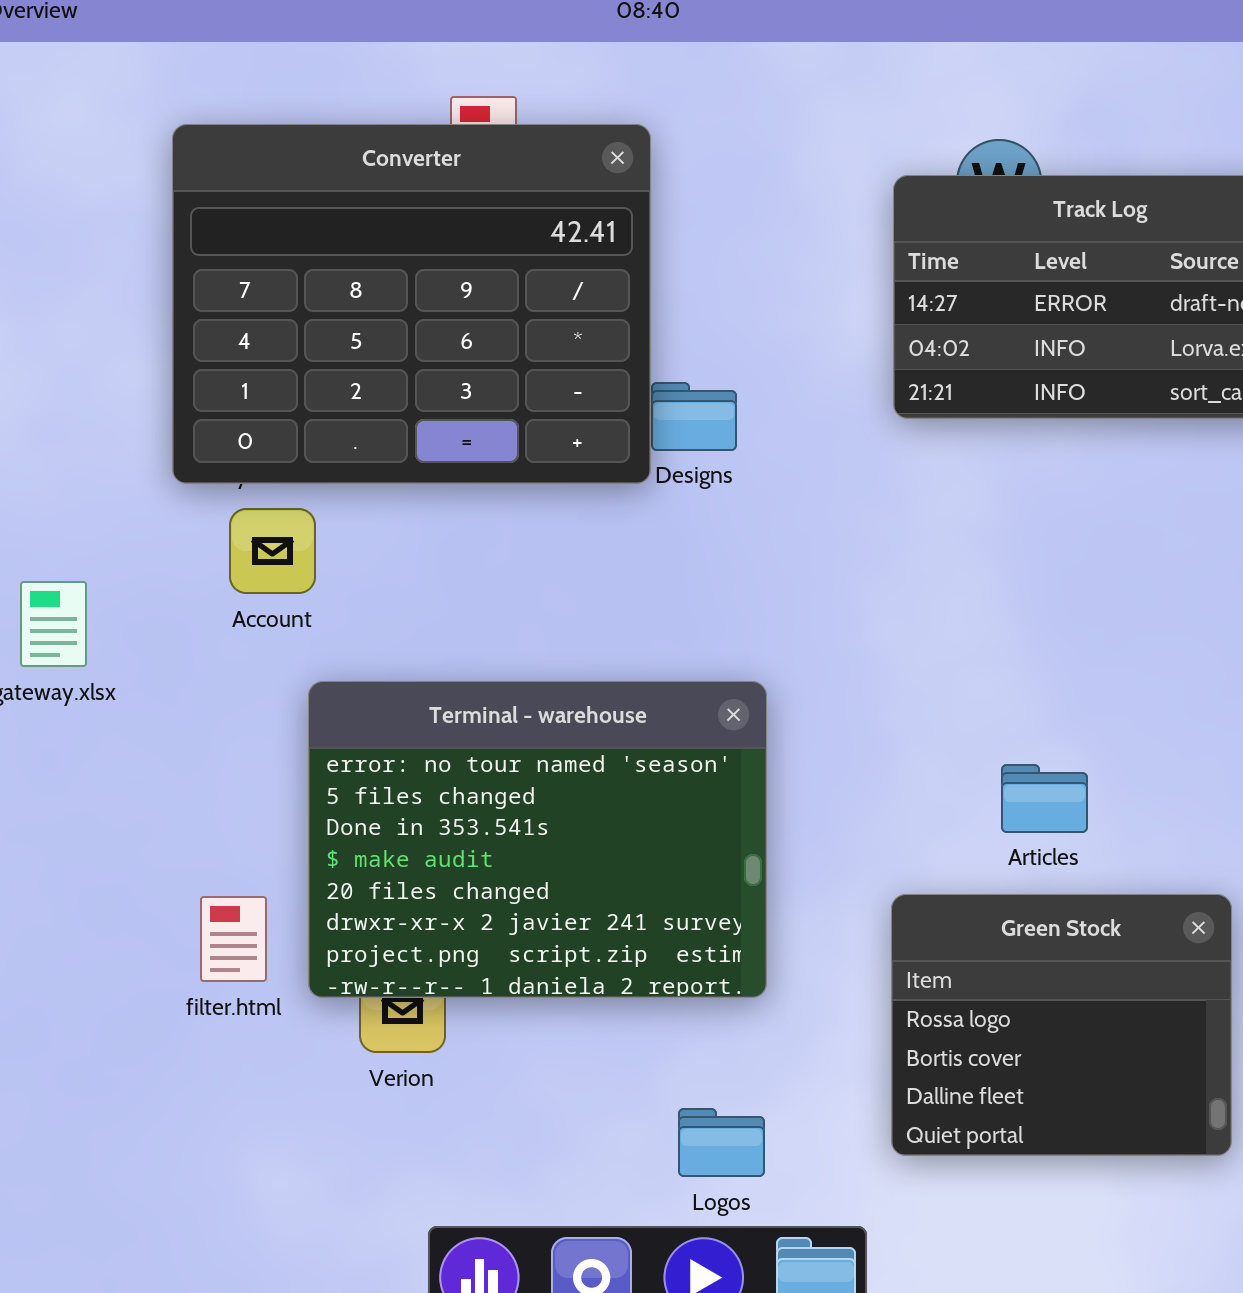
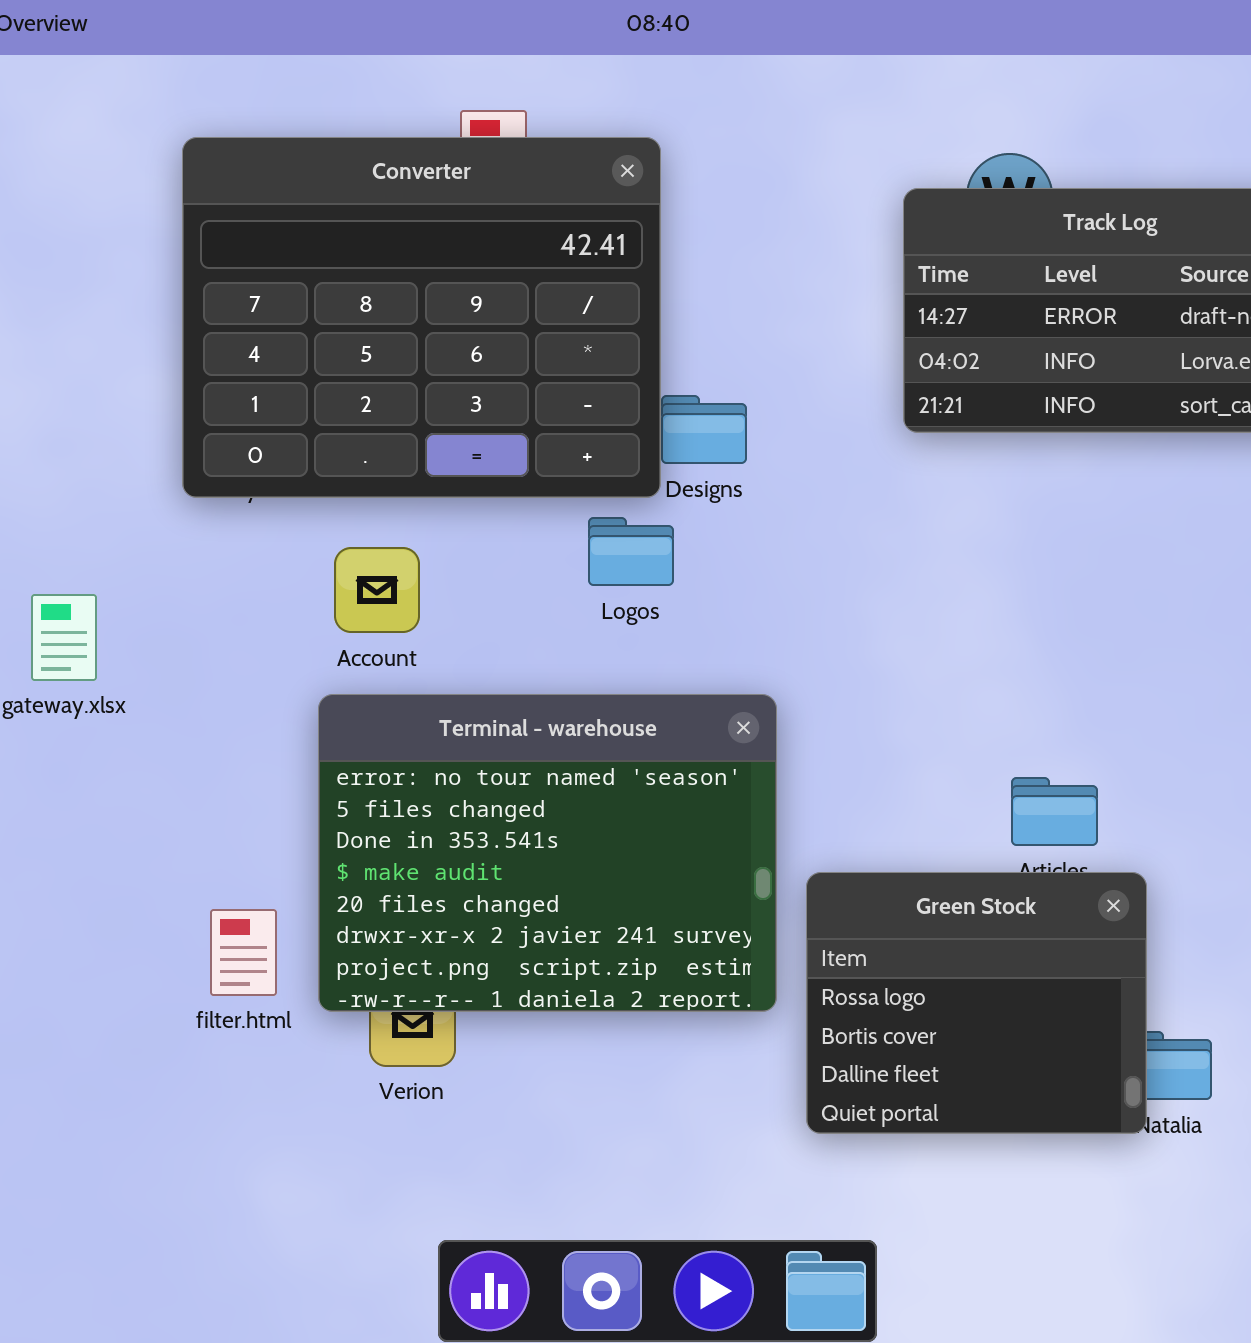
Account: [229,508,316,594] -> [334,547,420,633], moved
Green Stock: [891,894,1232,1156] -> [806,872,1147,1134], moved
Logos: [678,1108,765,1177] -> [588,517,674,586], moved

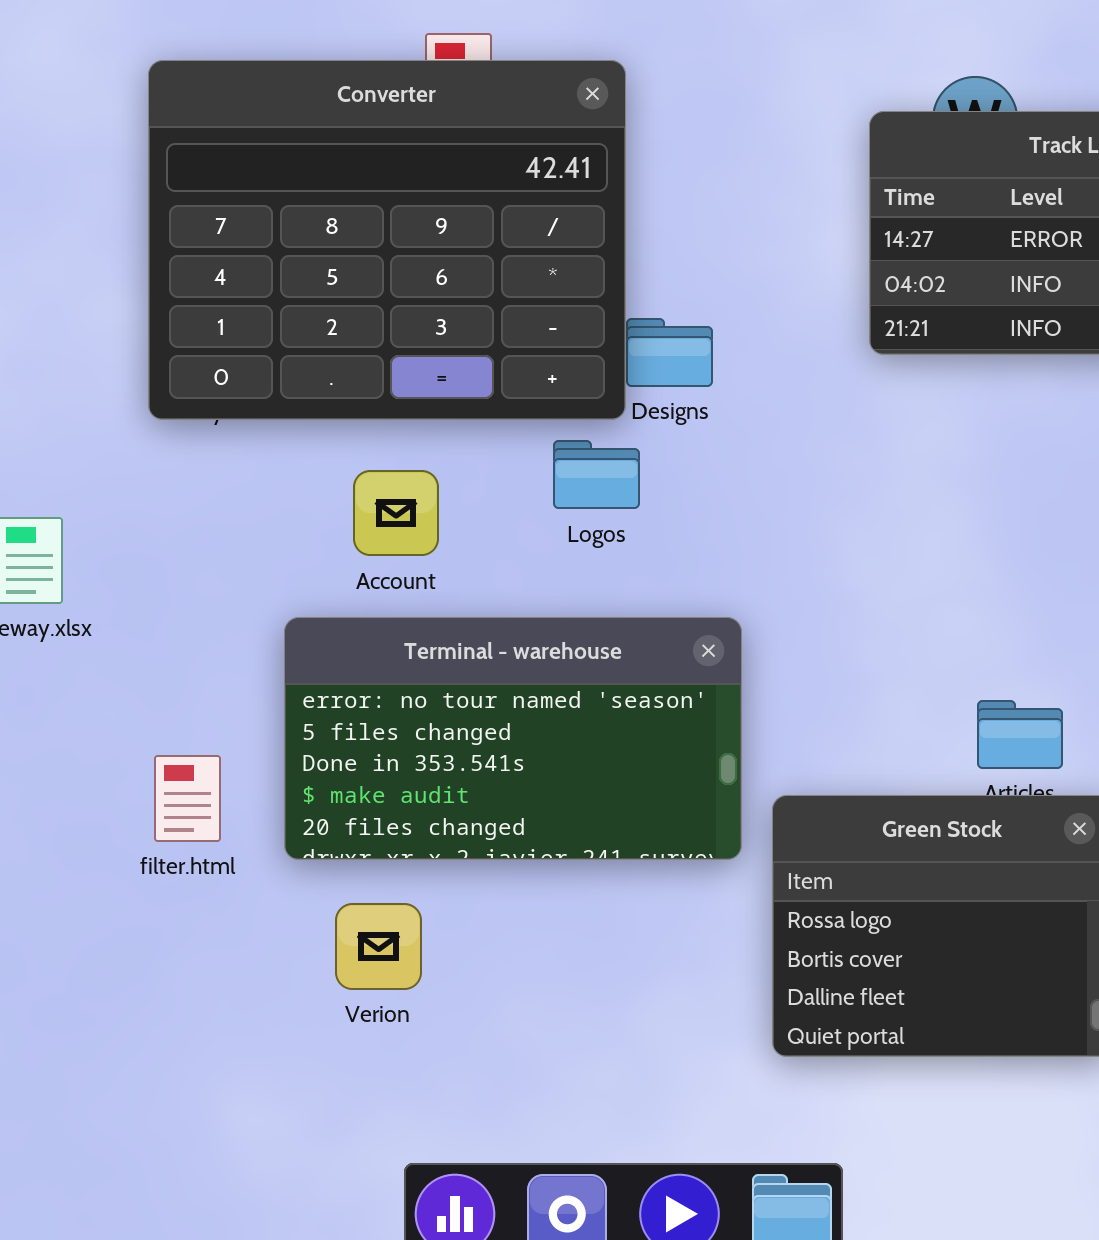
Account: [334,547,420,633] -> [353,470,439,556], moved
Terminal - warehouse: [318,694,777,1012] -> [284,617,742,860], resized
filter.html: [210,909,277,996] -> [154,755,221,842], moved

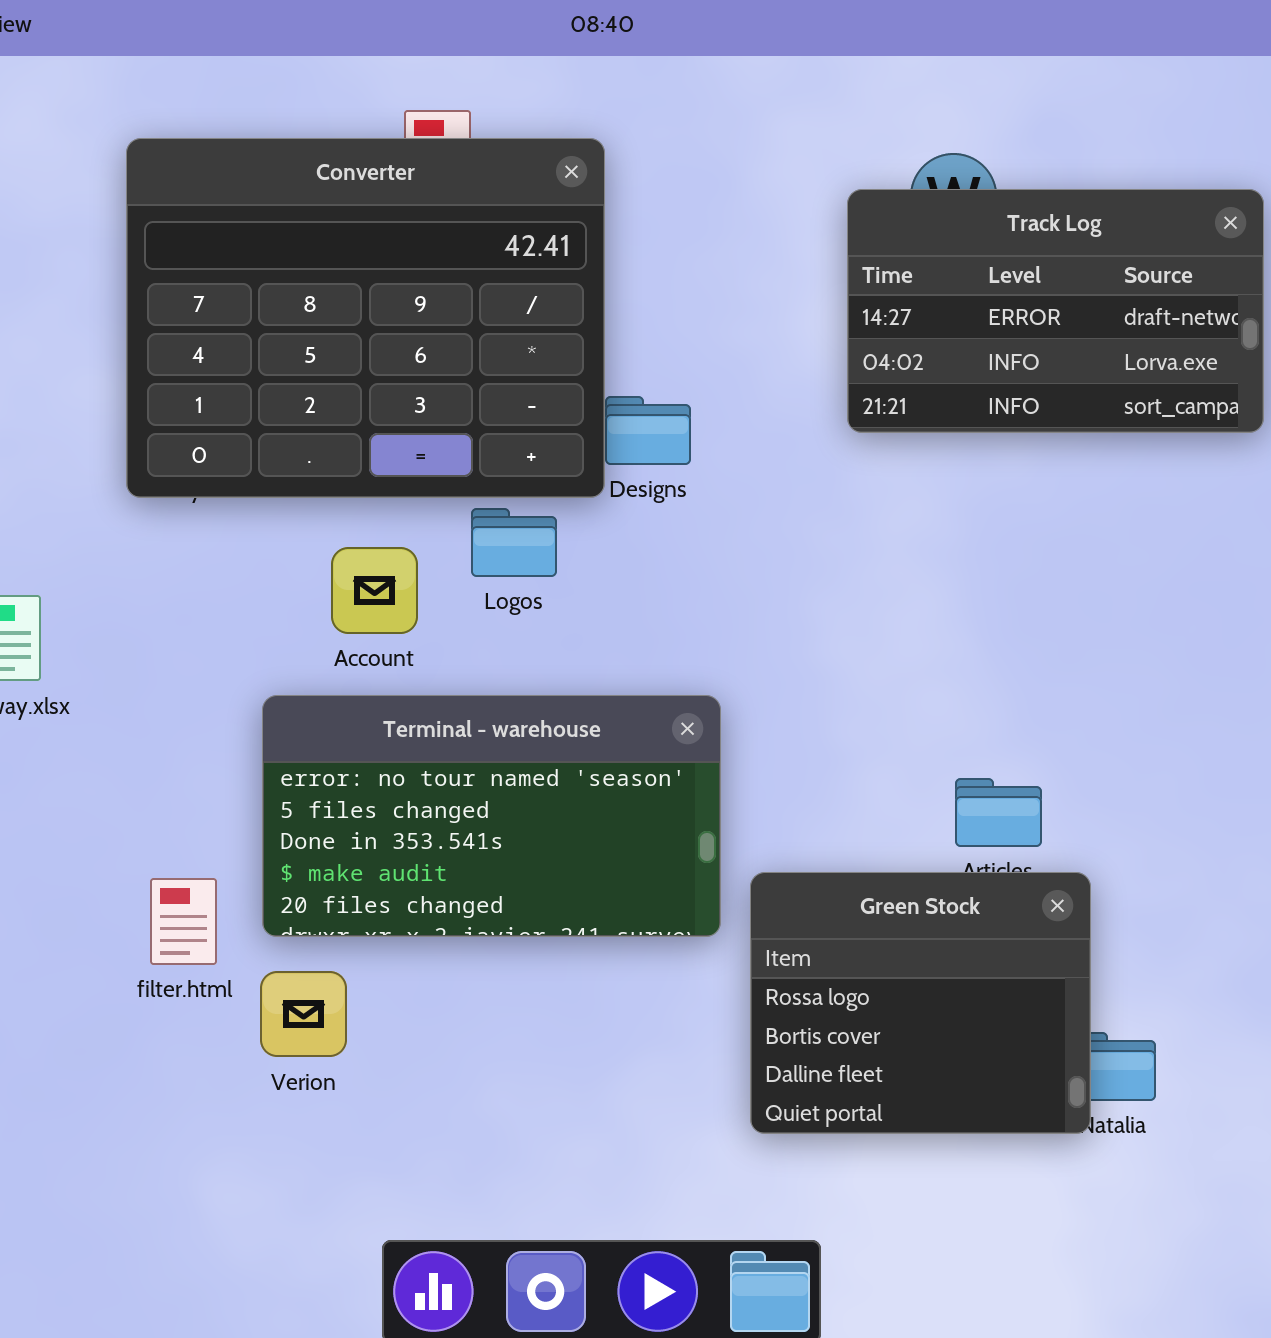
Logos: [553,440,640,509] -> [471,508,557,577], moved
filter.html: [154,755,221,842] -> [150,878,217,965], moved
Verion: [335,903,422,990] -> [260,971,347,1057], moved

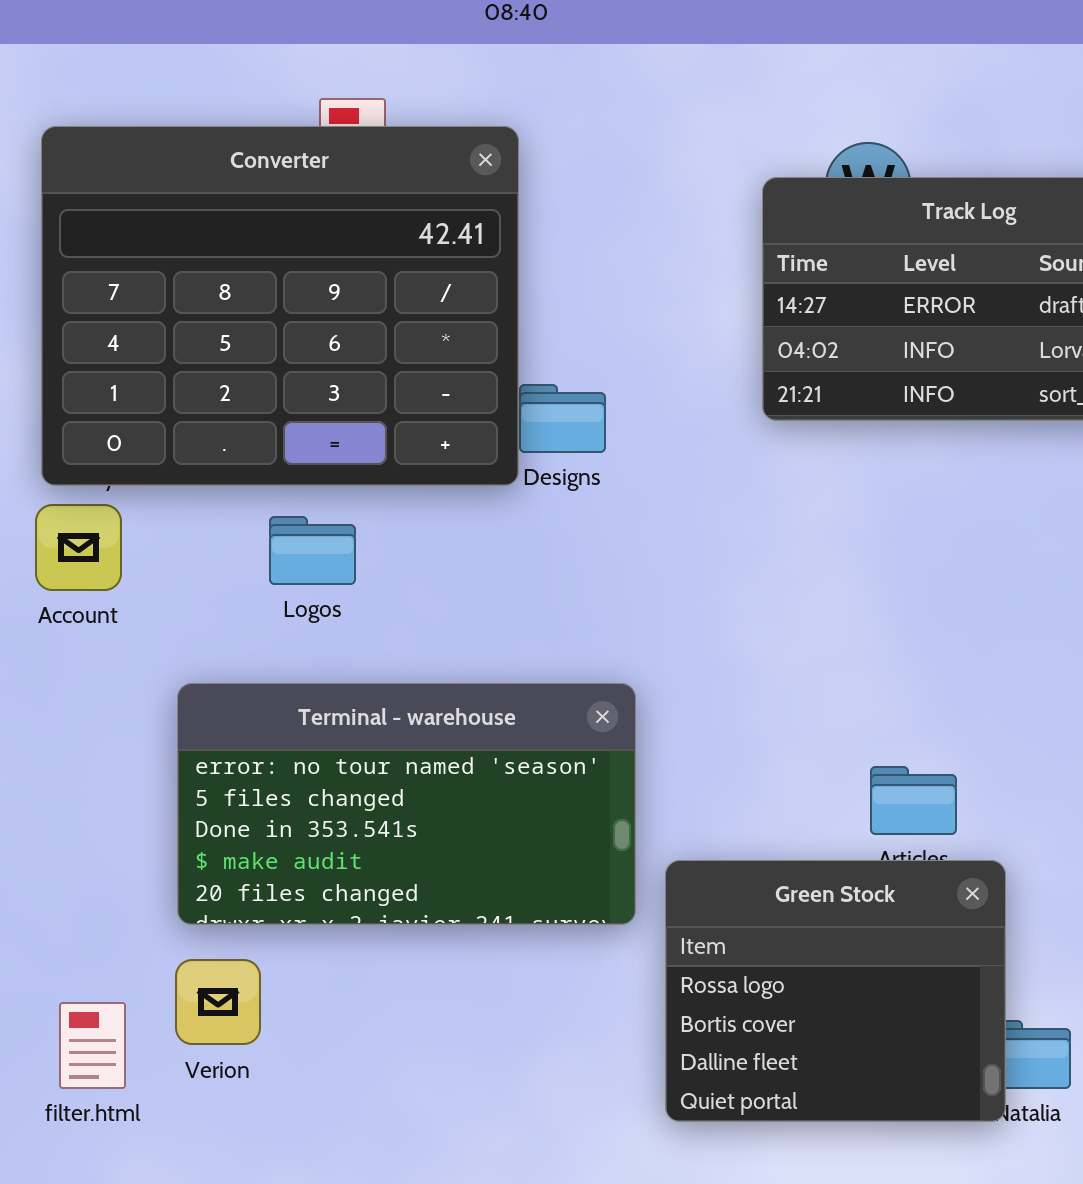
Logos: [471,508,557,577] -> [269,516,356,585], moved
Account: [331,547,418,634] -> [35,504,122,591], moved
filter.html: [150,878,217,965] -> [59,1002,126,1089], moved

